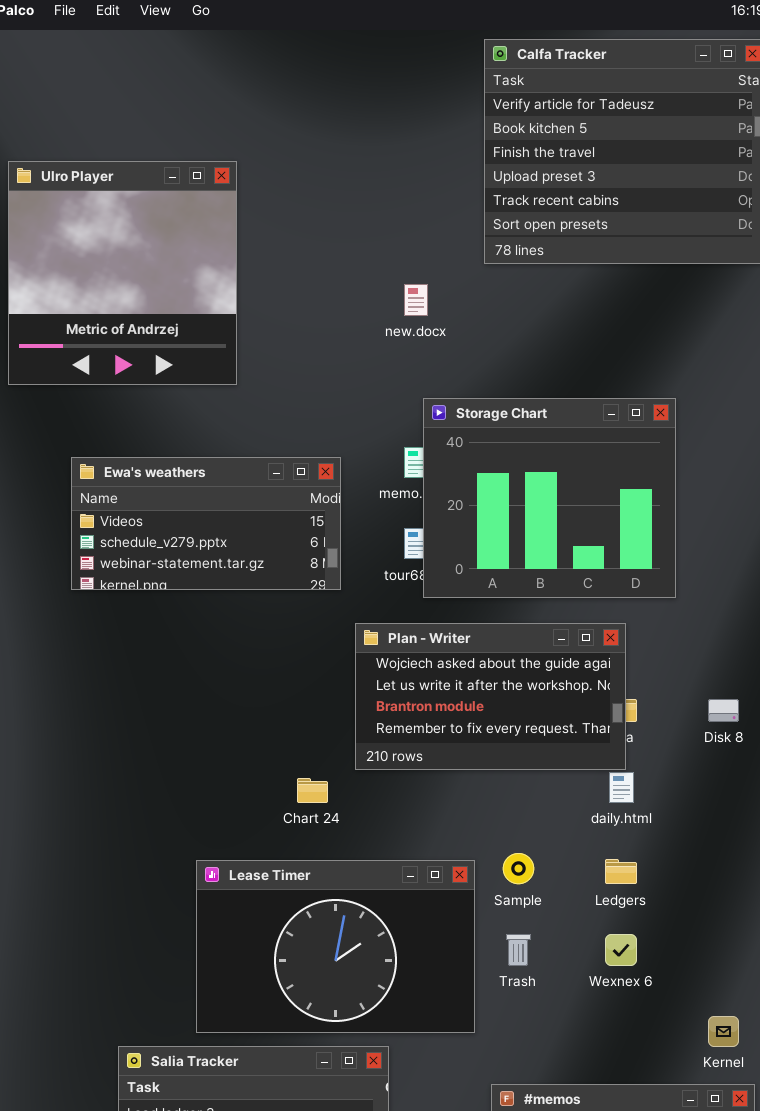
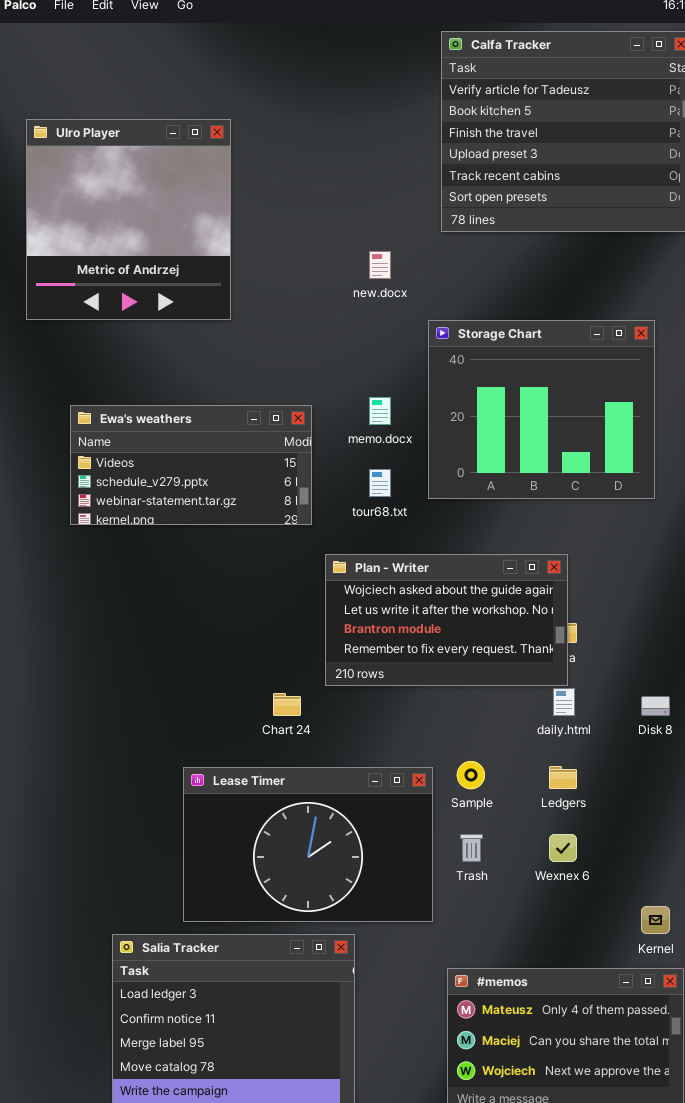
Ulro Player: [8,161,237,385] -> [26,119,231,320], moved
Storage Chart: [423,398,676,598] -> [428,320,655,499], moved
Disk 8: [708,699,739,722] -> [641,696,670,716], moved

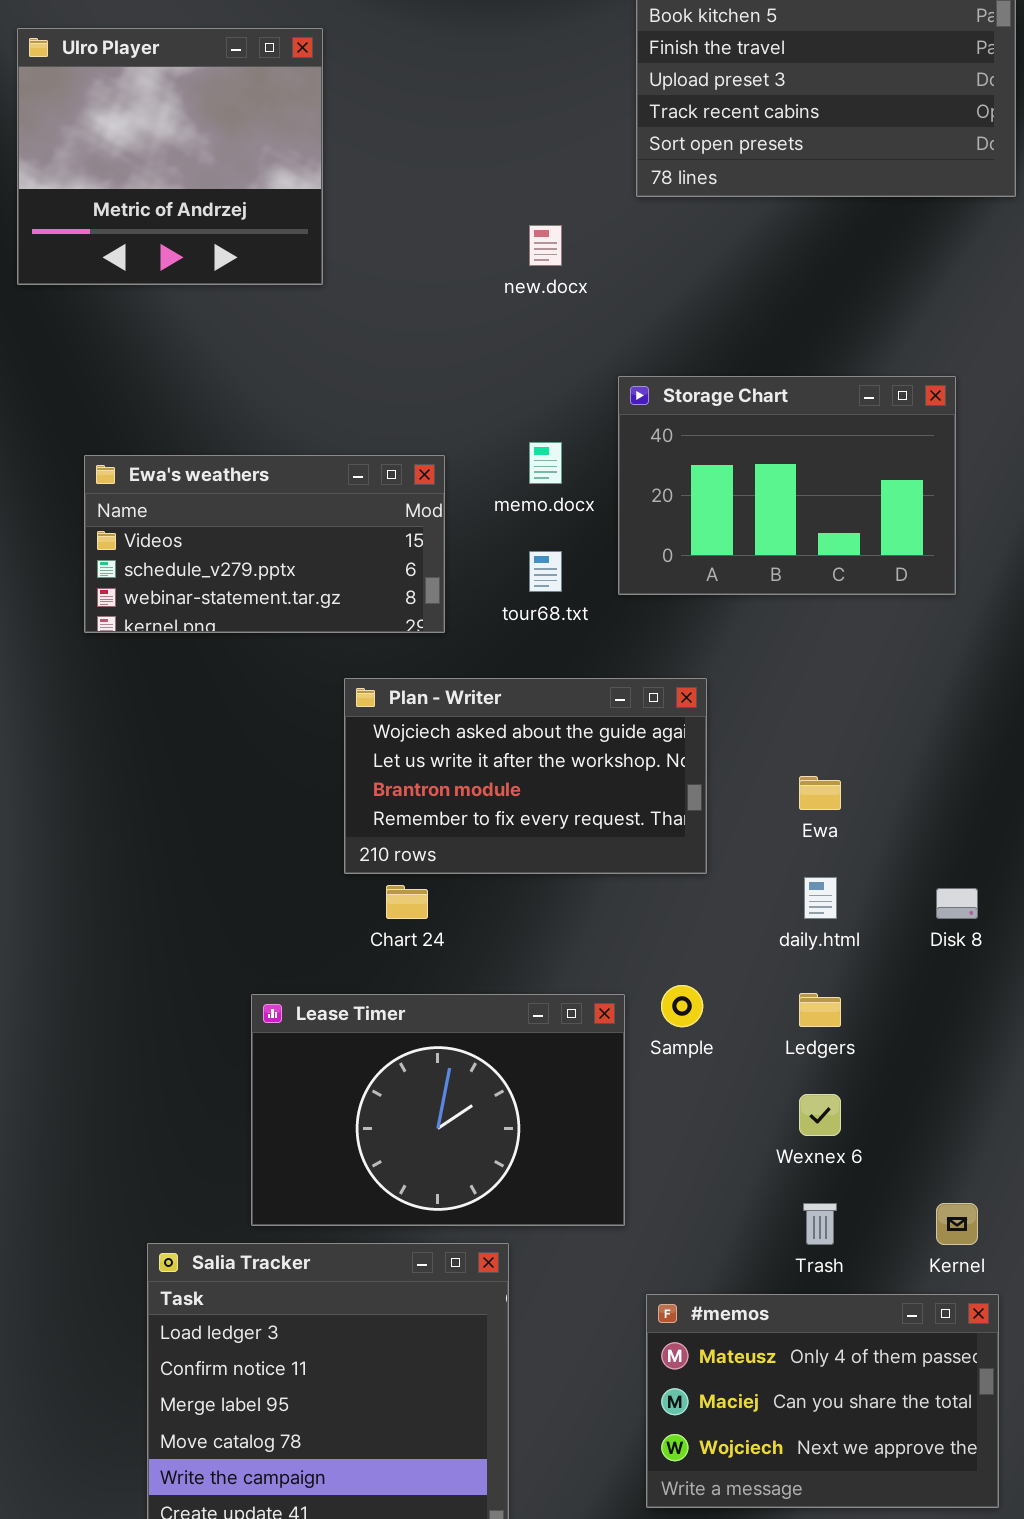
Ulro Player: [26,119,231,320] -> [17,28,323,285], resized
Storage Chart: [428,320,655,499] -> [618,376,956,595], resized
Plan - Writer: [325,554,568,686] -> [344,678,707,874], moved
Trash: [460,834,483,862] -> [803,1203,837,1245], moved

